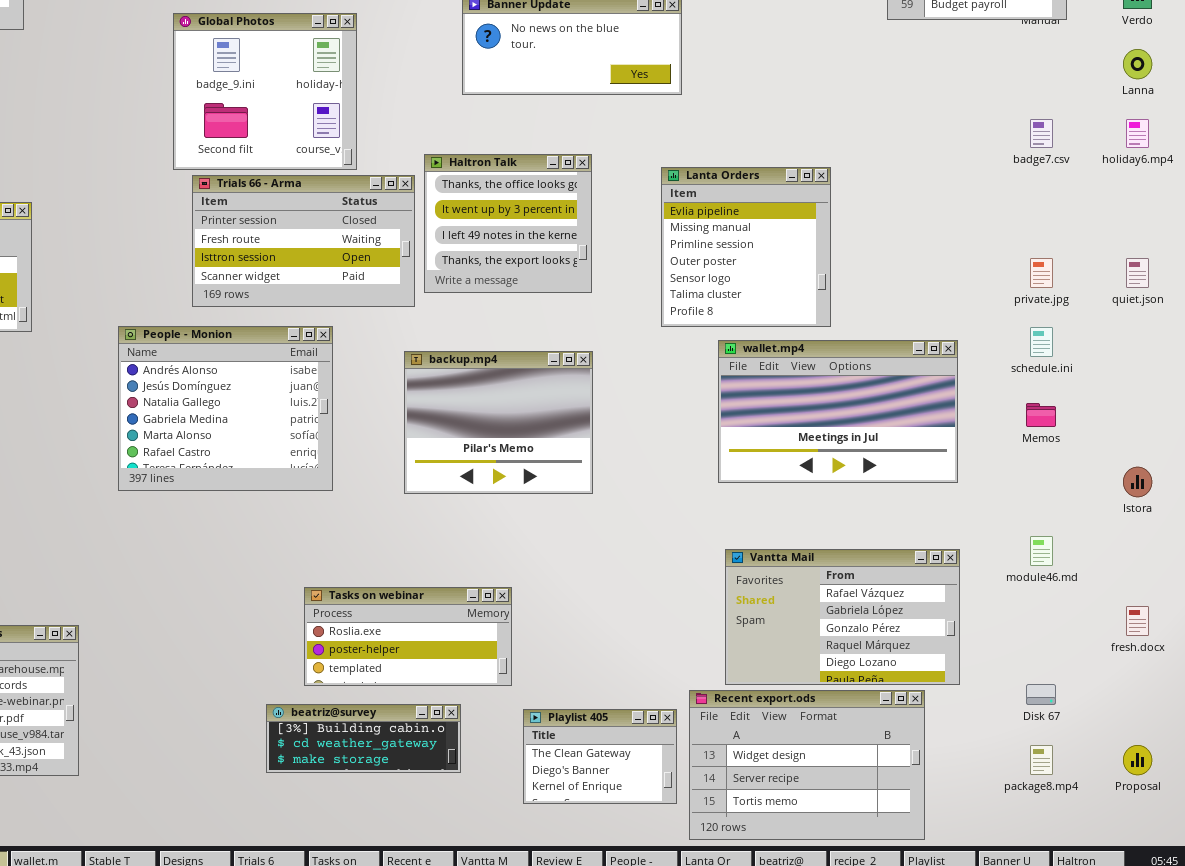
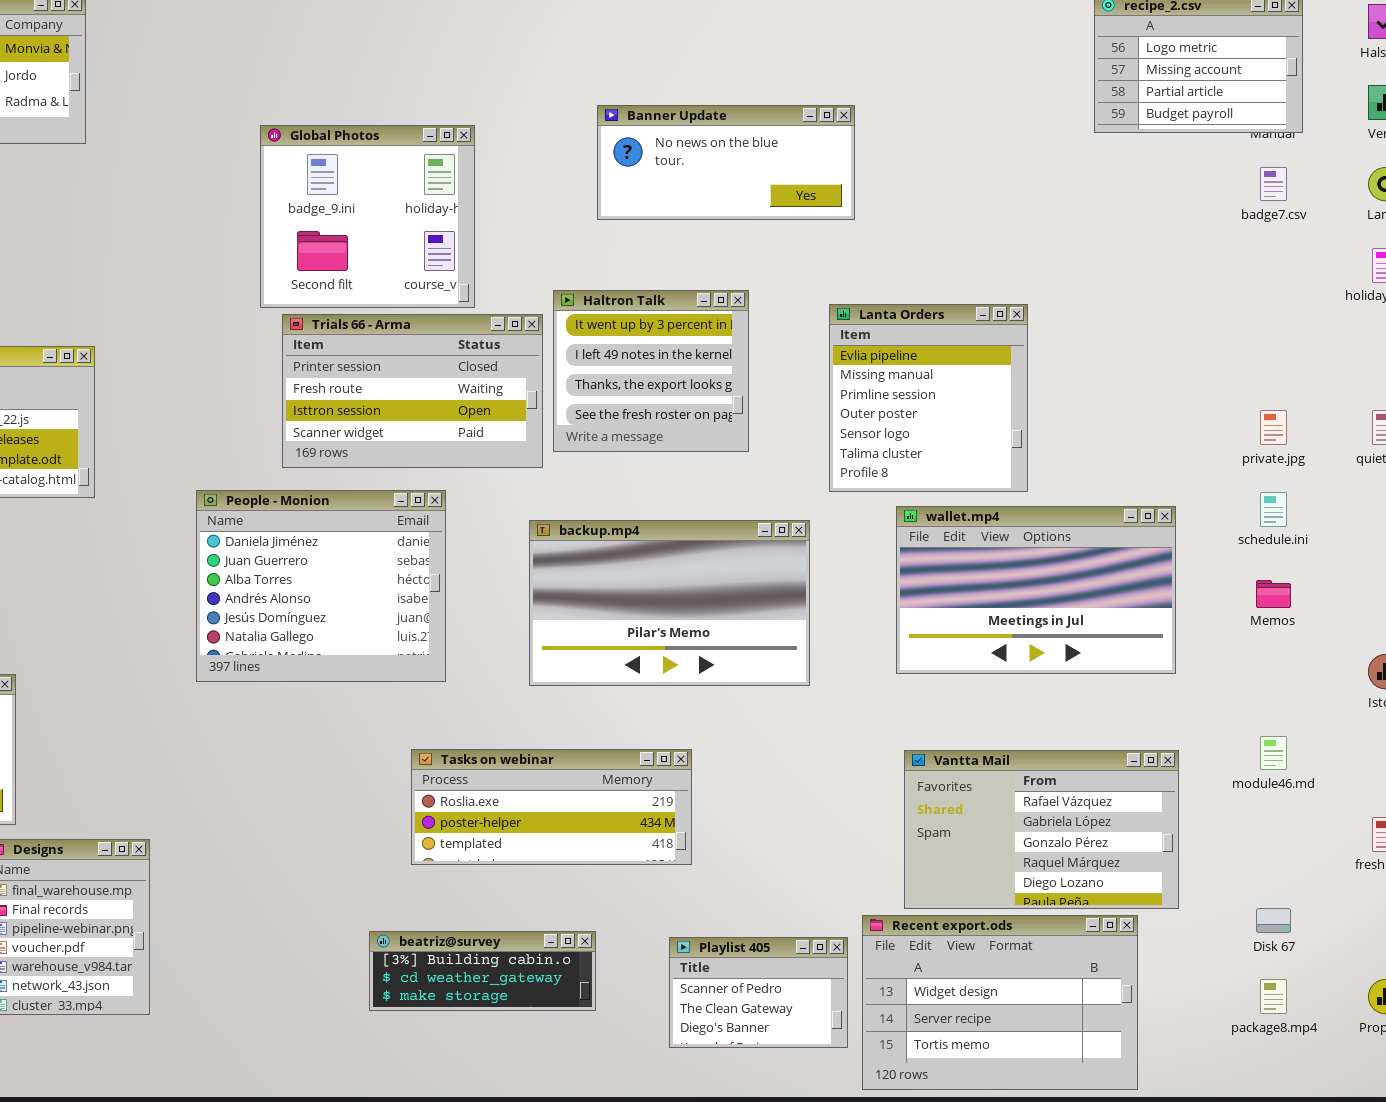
badge7.csv: [1030,119,1053,148] -> [1260,167,1287,201], moved
Haltron Talk: [424,154,592,293] -> [553,290,749,452], scrolled down 1 row
People - Monion: [118,326,333,491] -> [196,490,446,682], scrolled up 3 rows
backup.mp4: [404,351,593,494] -> [529,520,810,686], resized
Tasks on webinar: [304,587,512,686] -> [411,749,692,865], moved, resized
Playlist 405: [523,709,677,804] -> [669,937,848,1048], scrolled up 1 row

